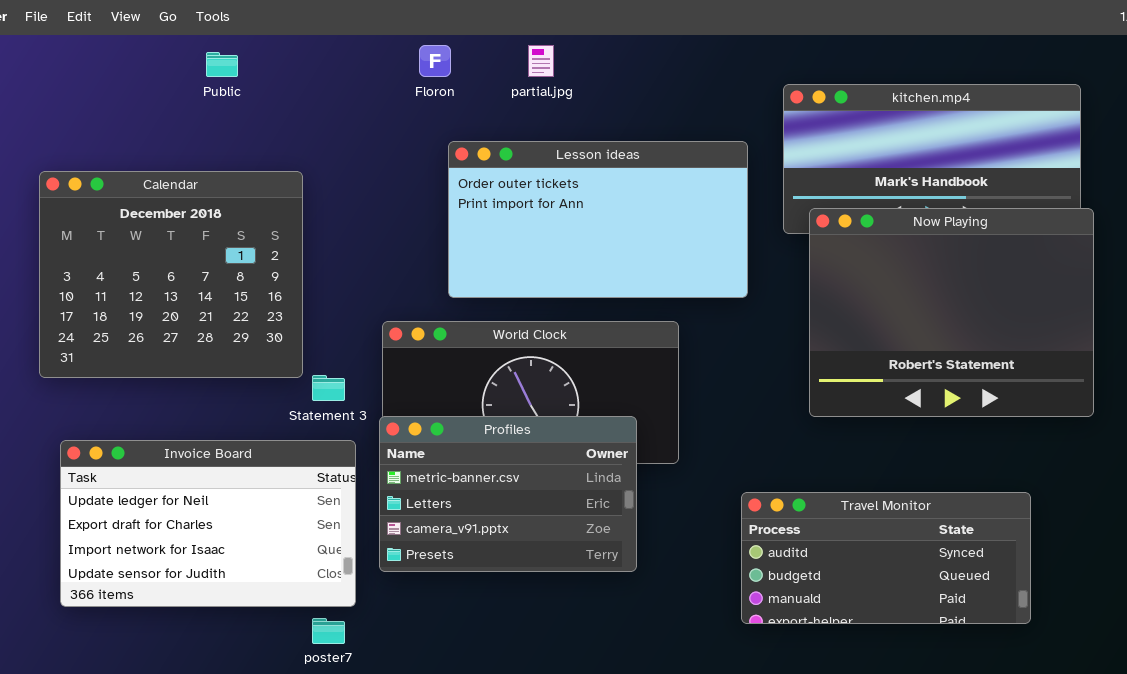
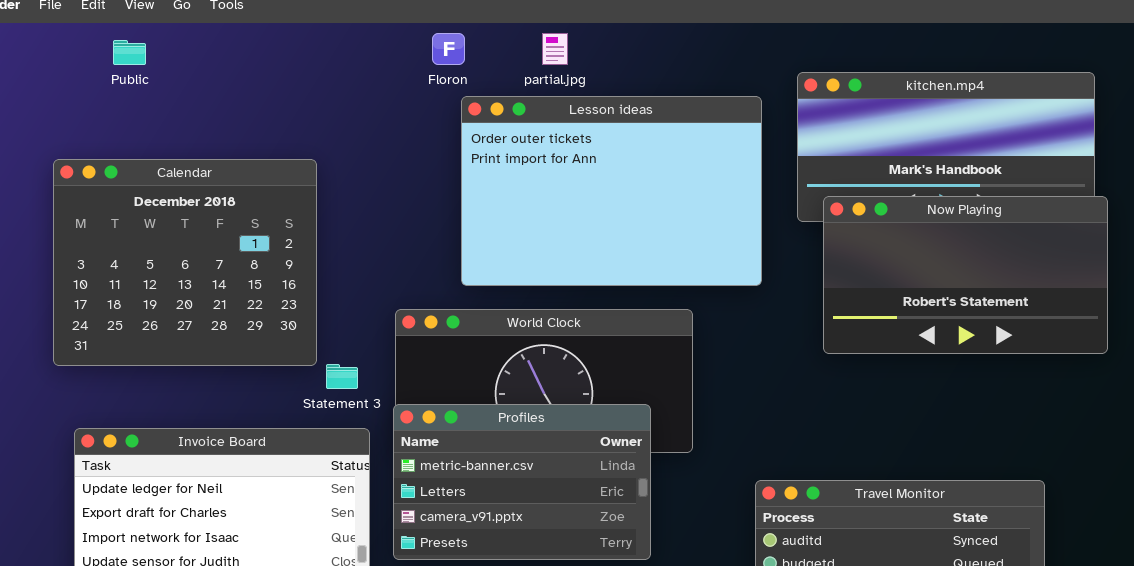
Public: [206,52,238,77] -> [113,40,146,65], moved
Lesson ideas: [448,141,748,298] -> [461,96,762,286], resized
Now Playing: [809,208,1094,417] -> [823,196,1108,354], resized

